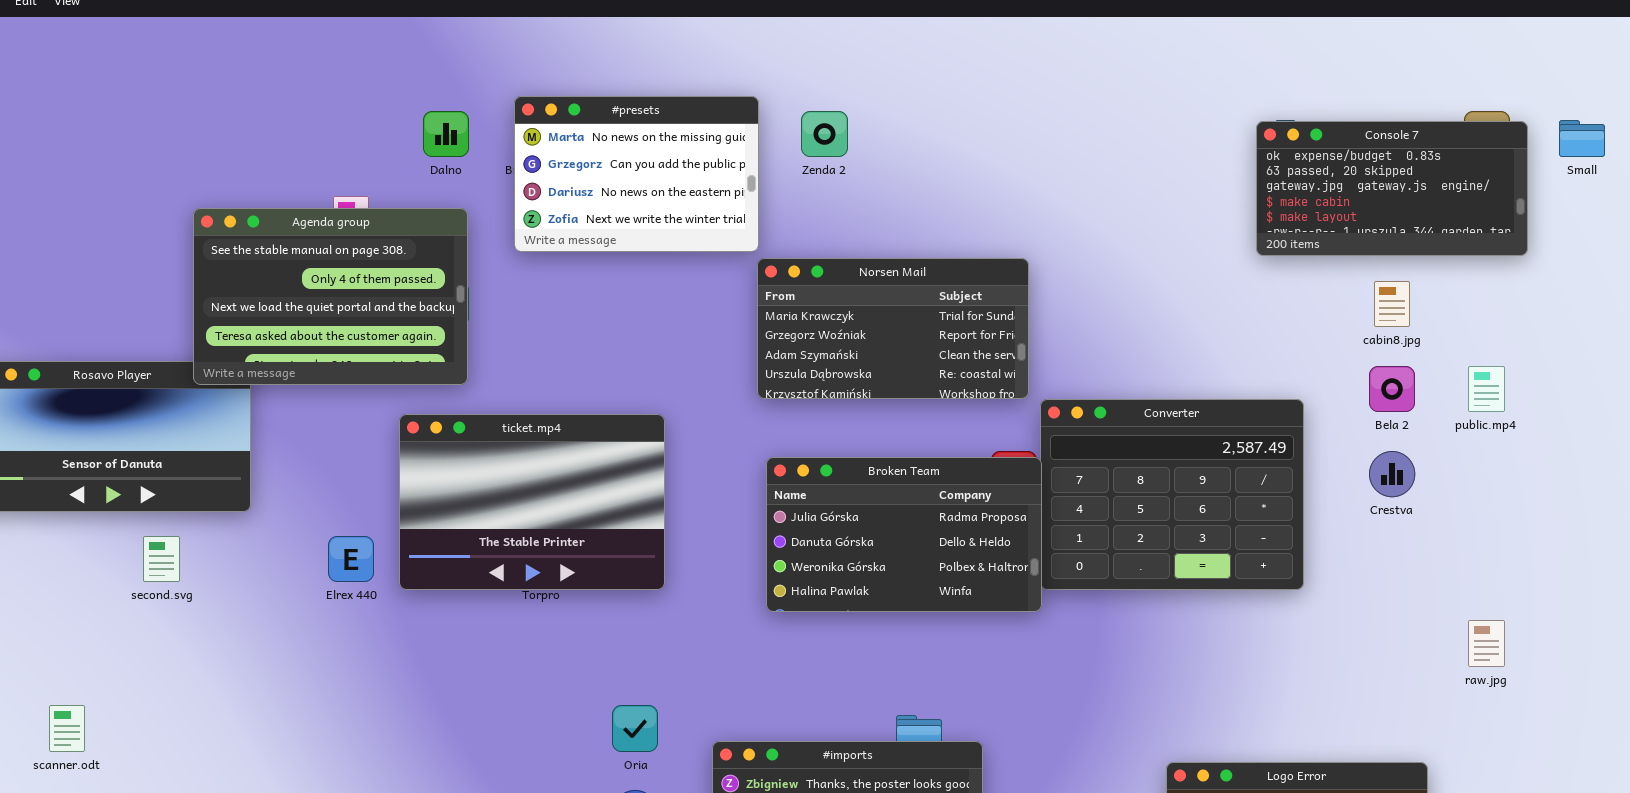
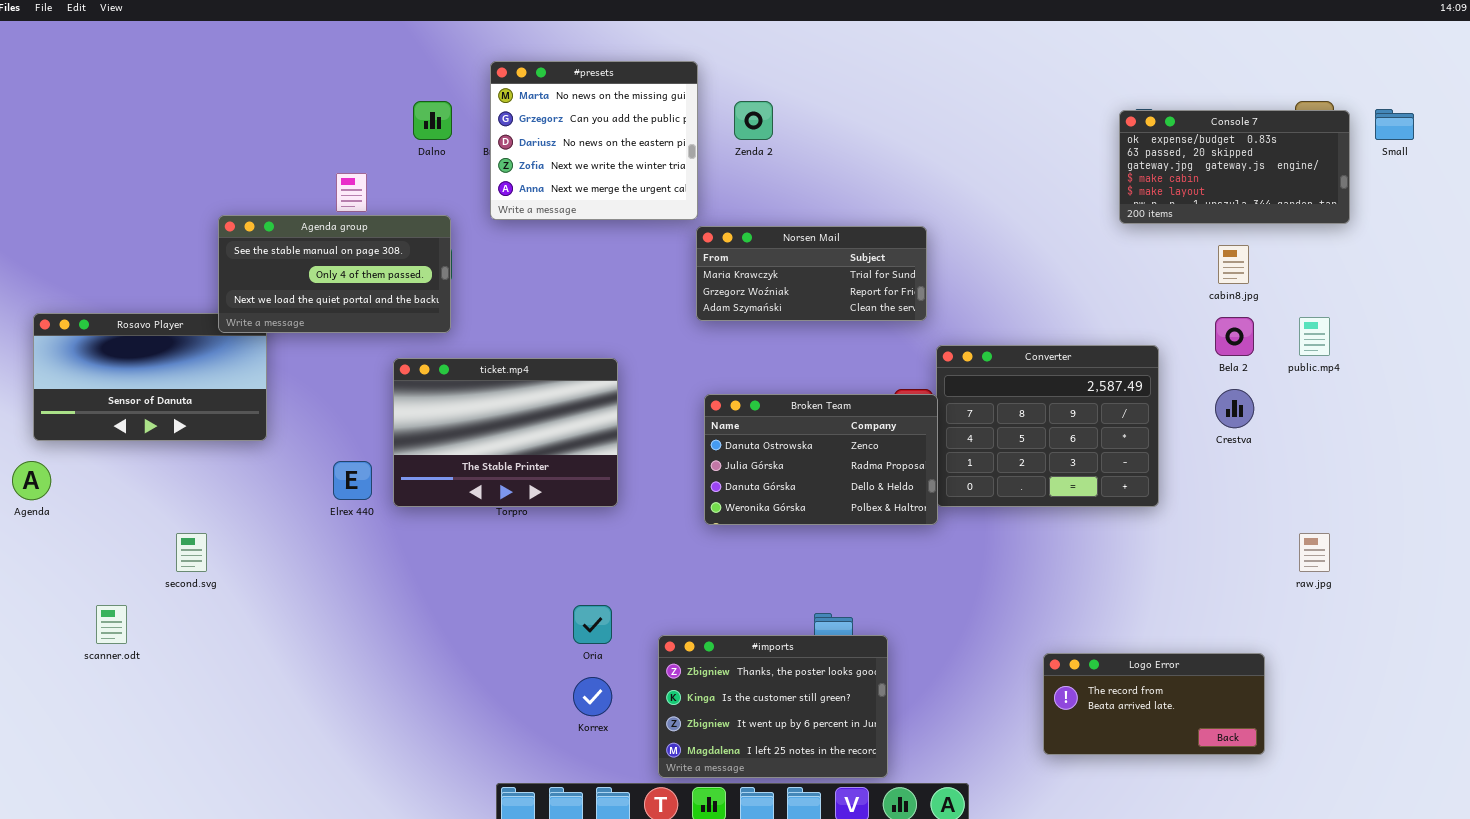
#presets: [514,96,759,252] -> [490,61,698,220], resized
Agenda group: [193,208,468,385] -> [218,215,451,333], resized
Norsen Mail: [757,258,1029,399] -> [696,226,927,321], resized
Broken Team: [766,457,1042,612] -> [704,394,938,525], scrolled up 1 row
second.svg: [143,536,180,582] -> [176,533,207,572], moved

